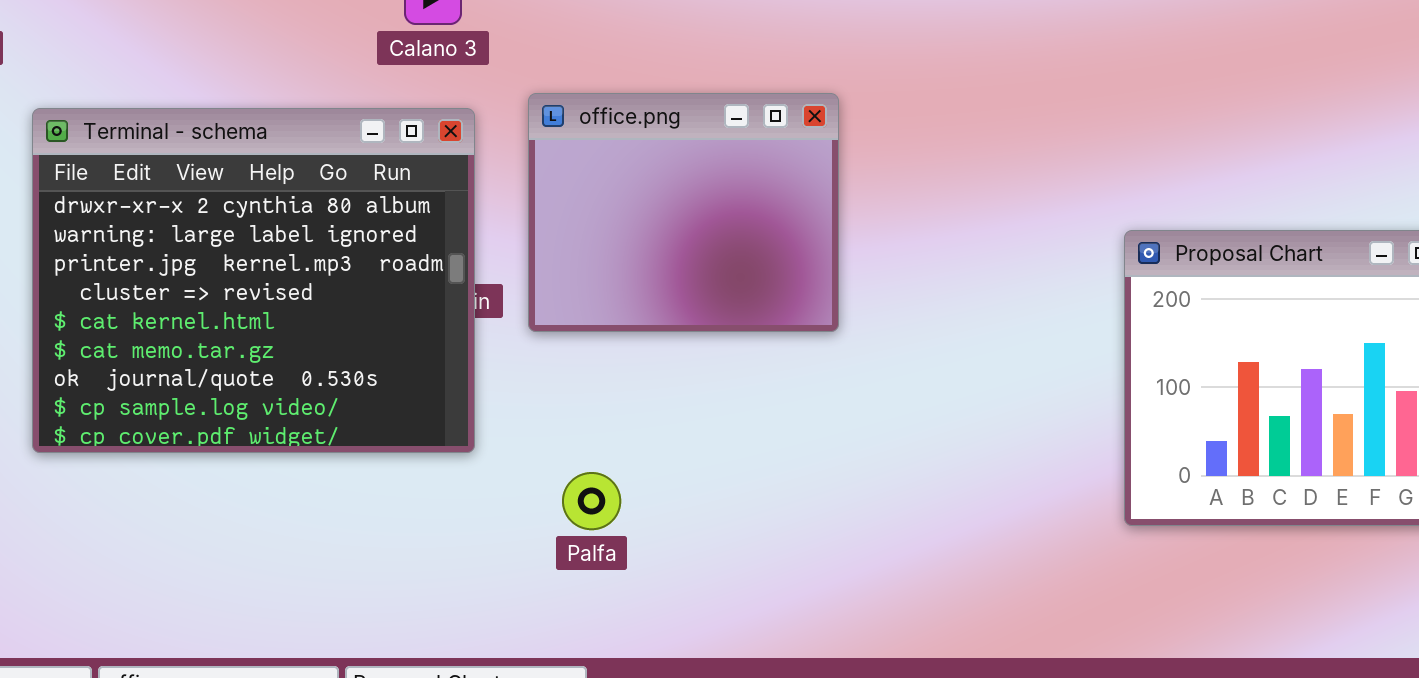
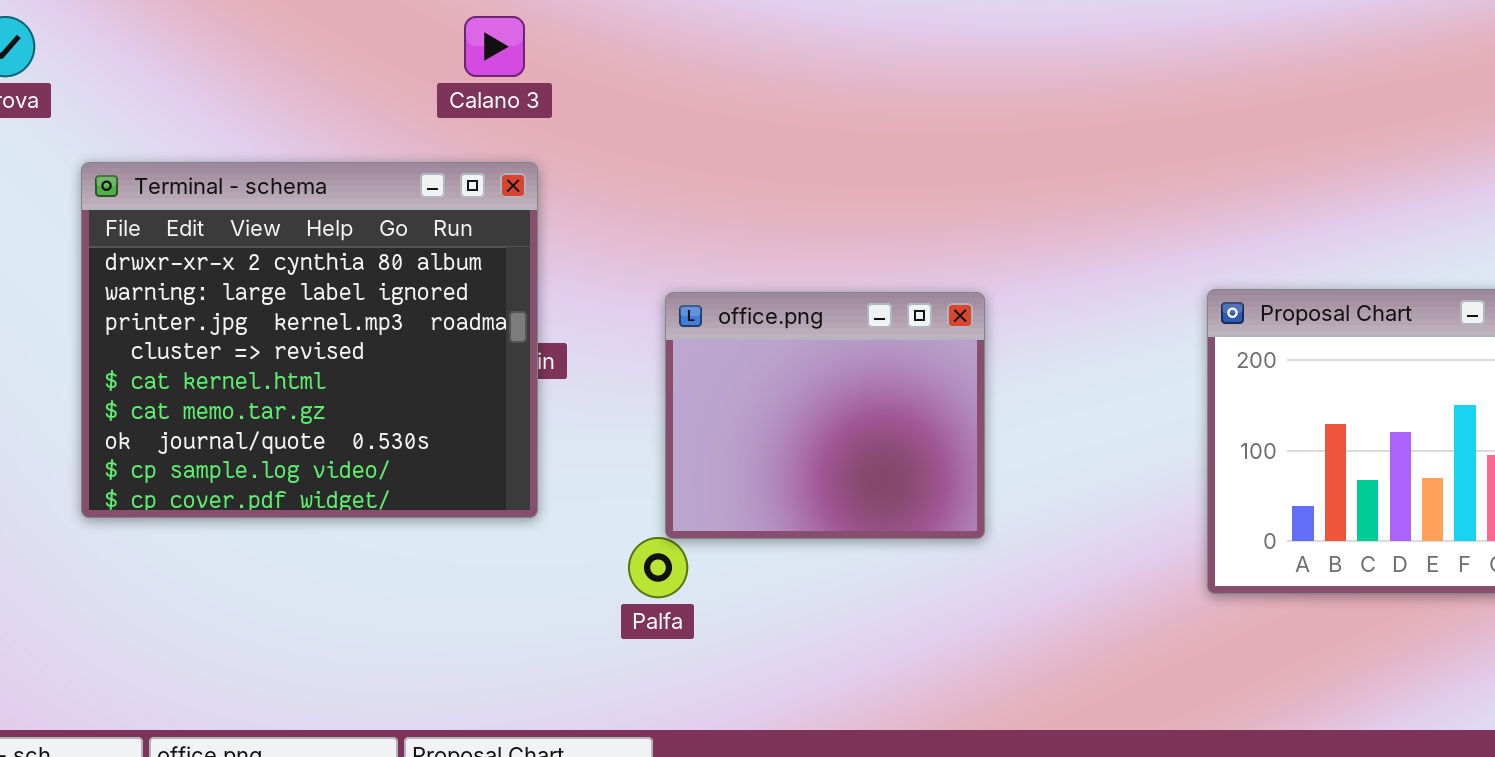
office.png: [528,93,839,332] -> [665,292,985,539], moved

